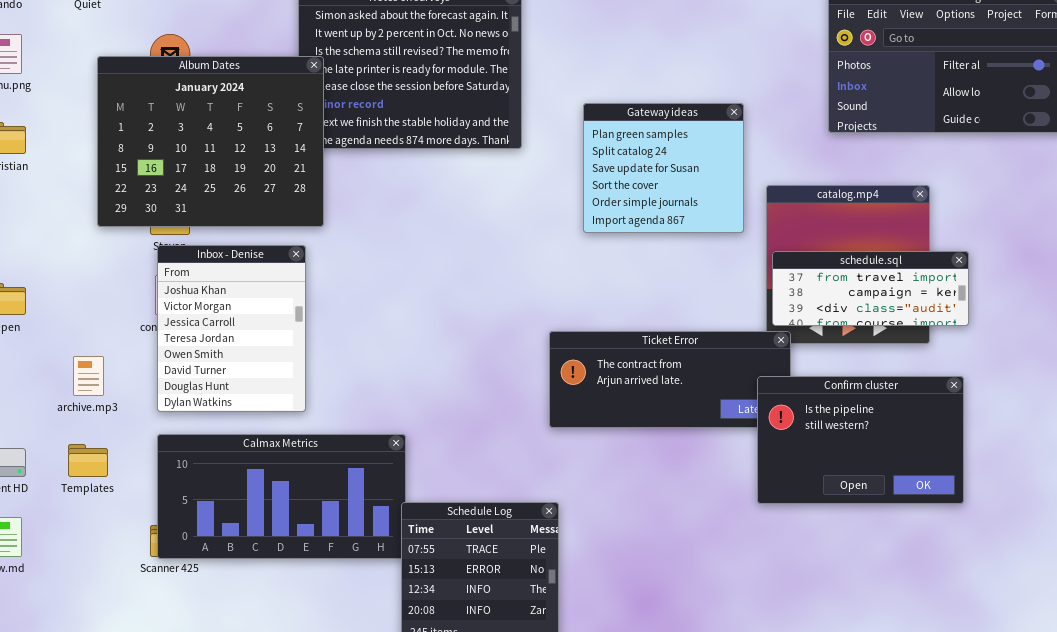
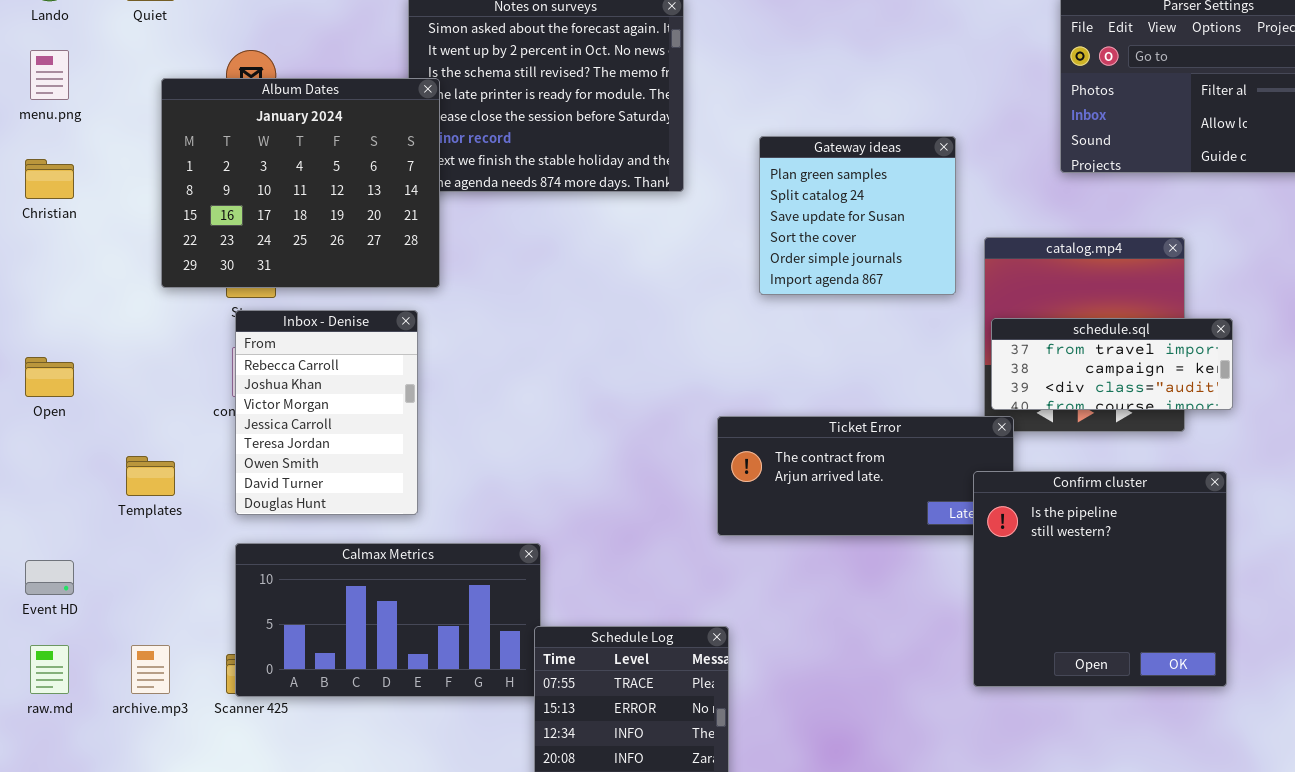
Inbox - Denise: [157,245,306,412] -> [235,310,418,515], scrolled up 1 row
archive.mp3: [73,356,104,396] -> [131,645,170,694], moved
Confirm cluster: [757,376,964,504] -> [973,471,1227,687], resized
Templates: [68,444,108,477] -> [126,456,175,496], moved

